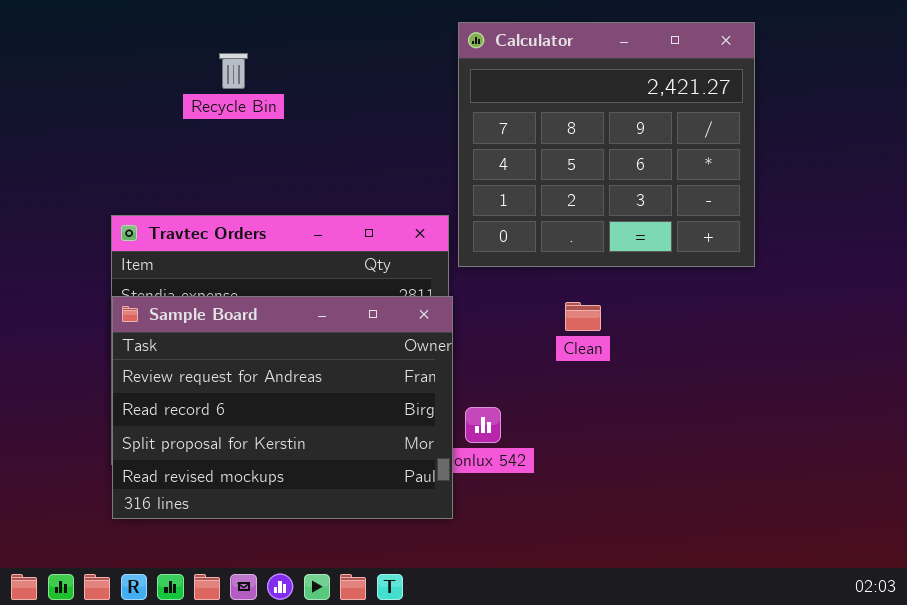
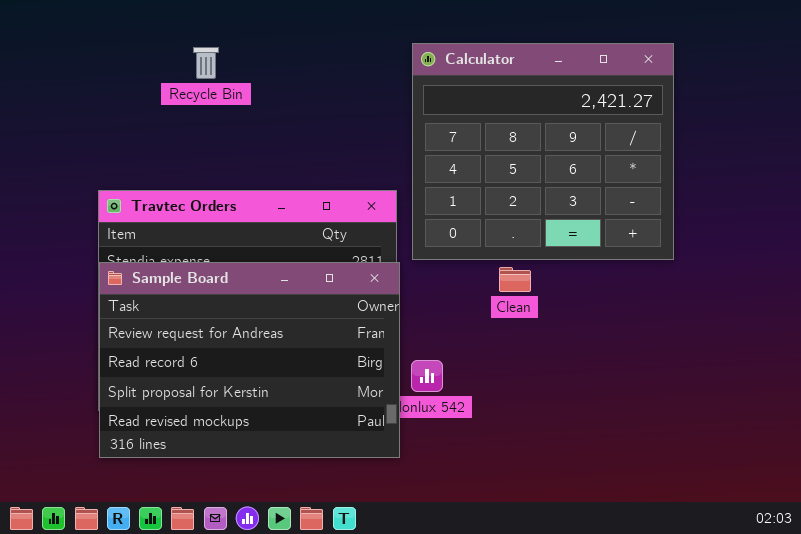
Calculator: [458,22,755,267] -> [412,43,674,260], moved

